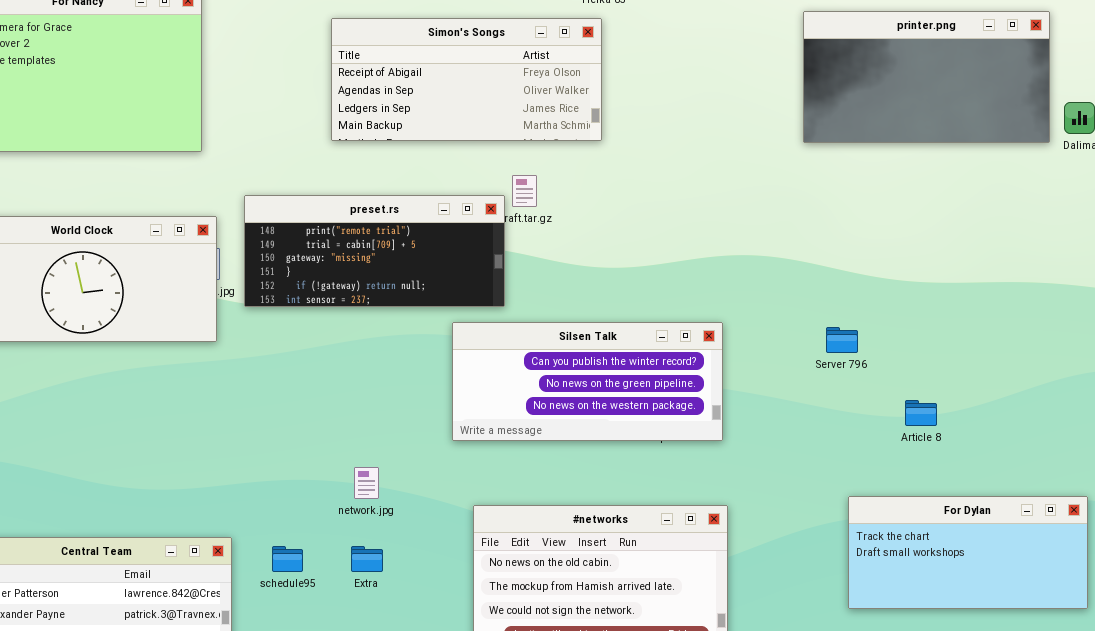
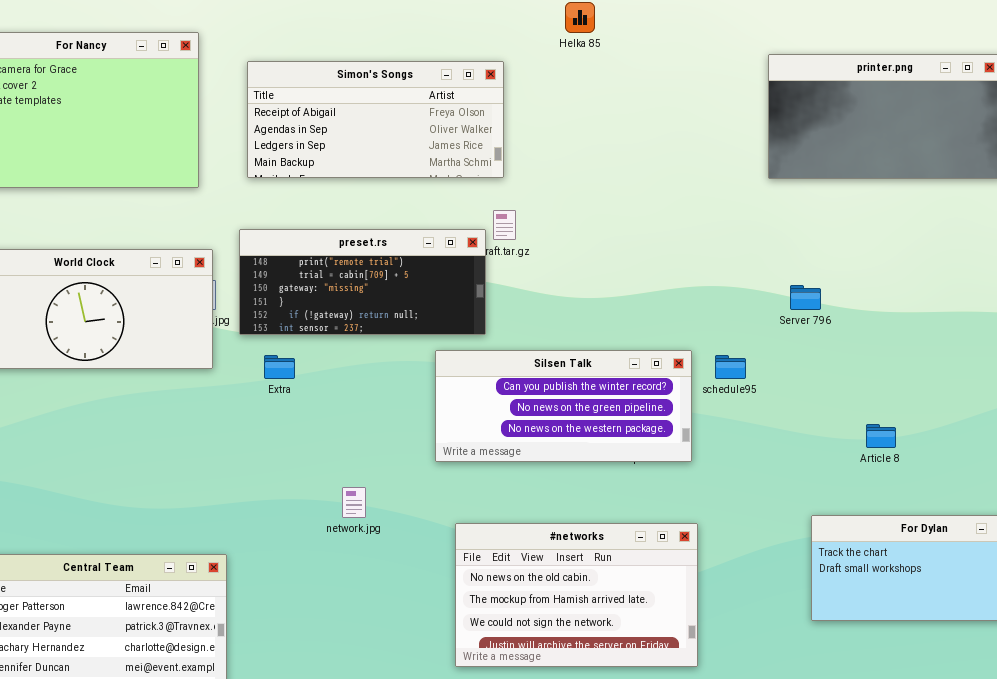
Simon's Songs: [331,18,602,141] -> [247,61,504,178], moved
Server 796: [826,327,858,353] -> [790,285,821,310], moved
schedule95: [272,546,303,572] -> [715,355,746,379], moved
Extra: [351,546,383,572] -> [264,355,295,379], moved

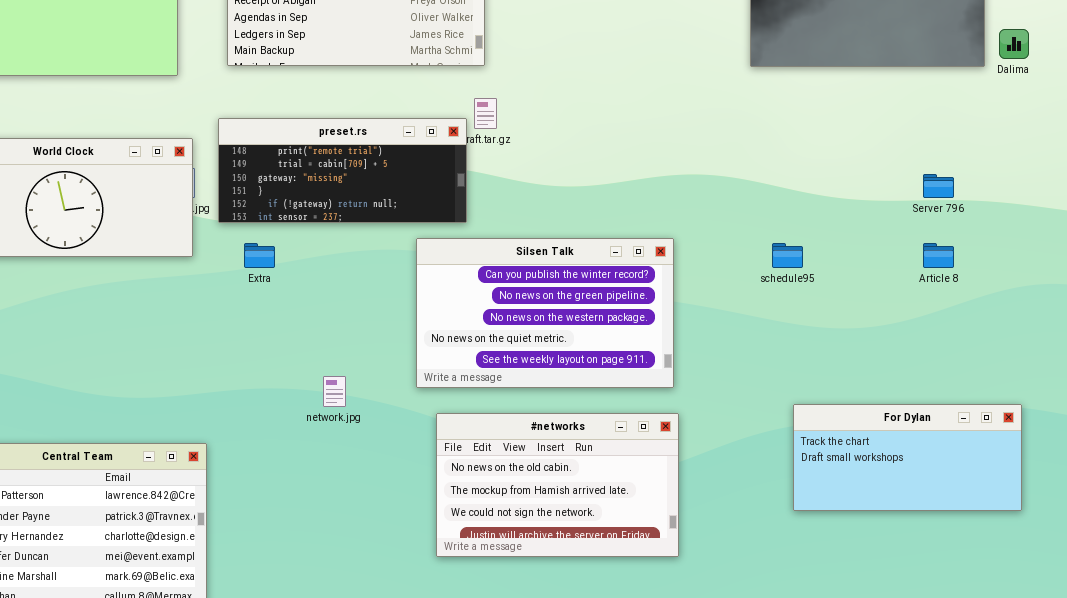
Server 796: [790,285,821,310] -> [923,174,954,198], moved
Silsen Talk: [435,350,692,462] -> [416,238,674,388], resized
schedule95: [715,355,746,379] -> [772,243,803,268], moved
Article 8: [866,424,896,448] -> [923,243,954,268], moved

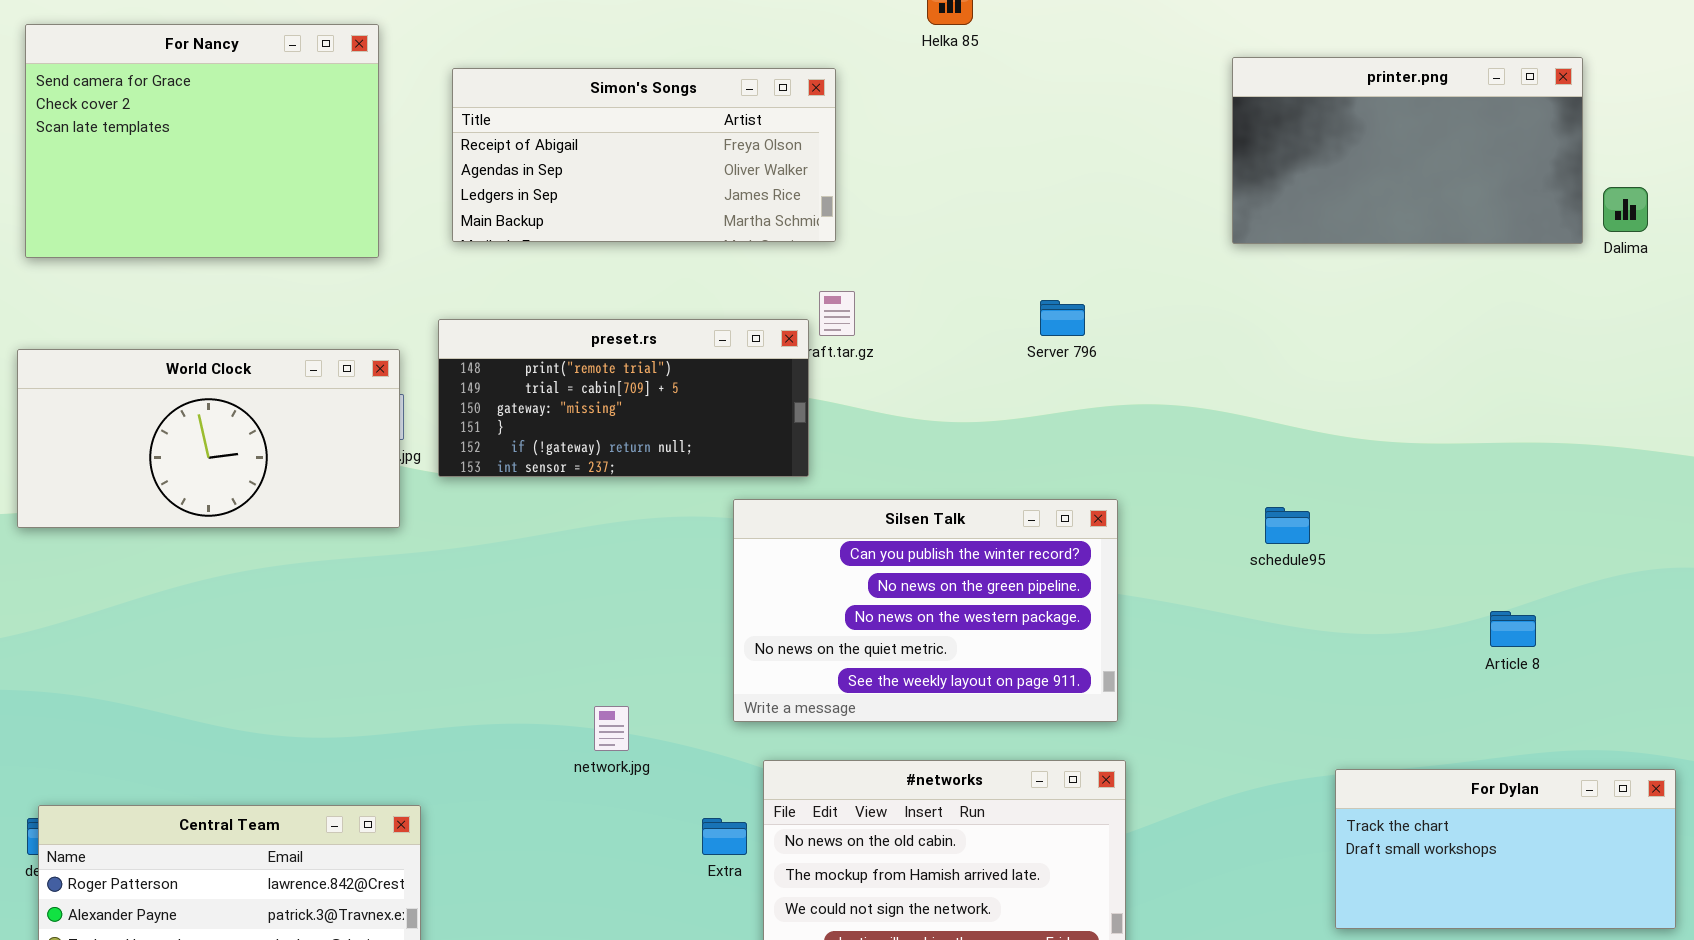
Server 796: [923,174,954,198] -> [1040,300,1085,336], moved
Extra: [244,243,275,268] -> [702,818,747,855], moved
Article 8: [923,243,954,268] -> [1490,611,1536,647], moved
For Dylan: [793,404,1022,511] -> [1335,769,1676,929], moved

